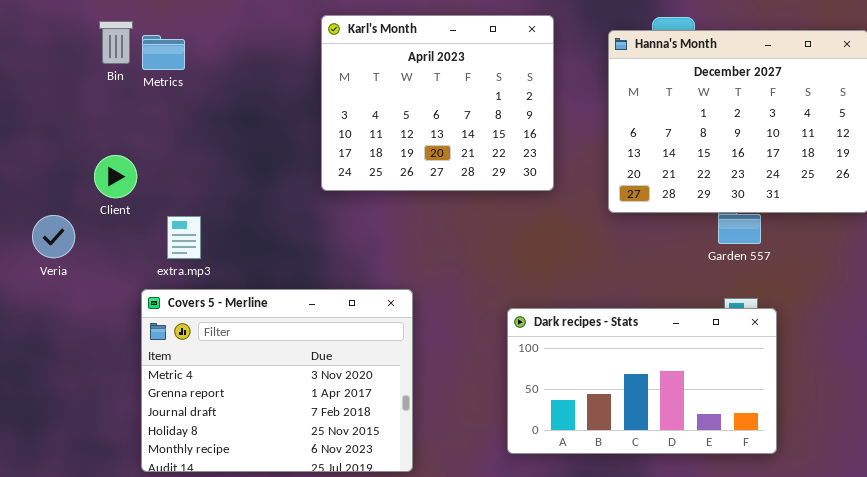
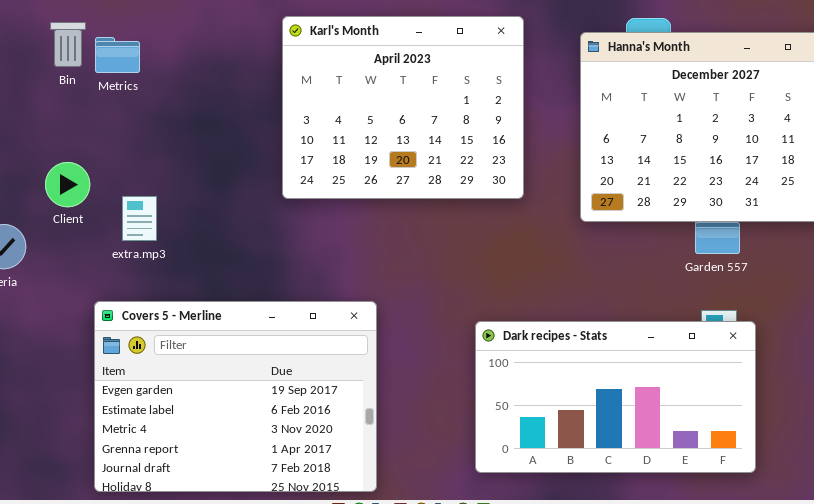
extra.mp3: [167,216,201,259] -> [122,196,157,241], moved
Covers 5 - Merline: [141,289,413,472] -> [94,301,377,492], scrolled up 2 rows

